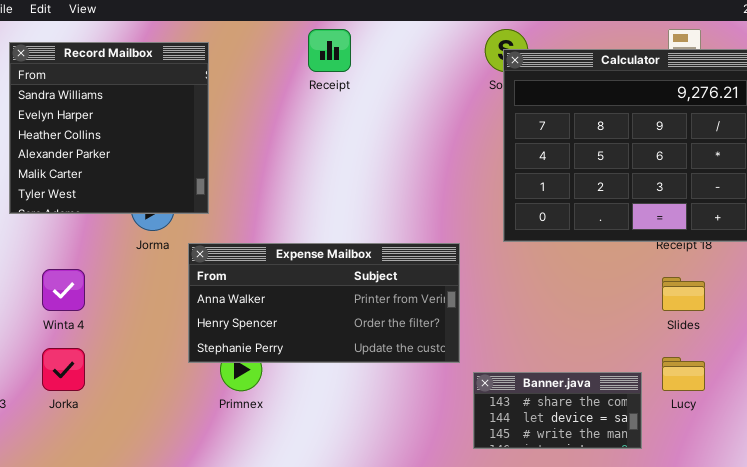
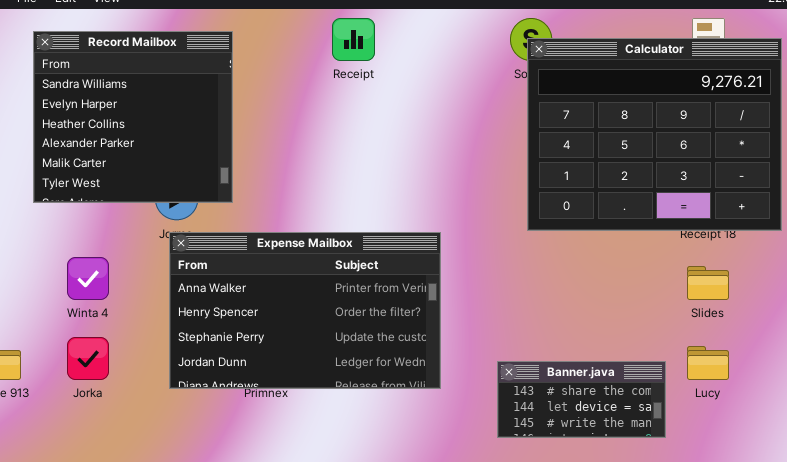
Expense Mailbox: [188,243,460,363] -> [169,232,441,389], moved, resized

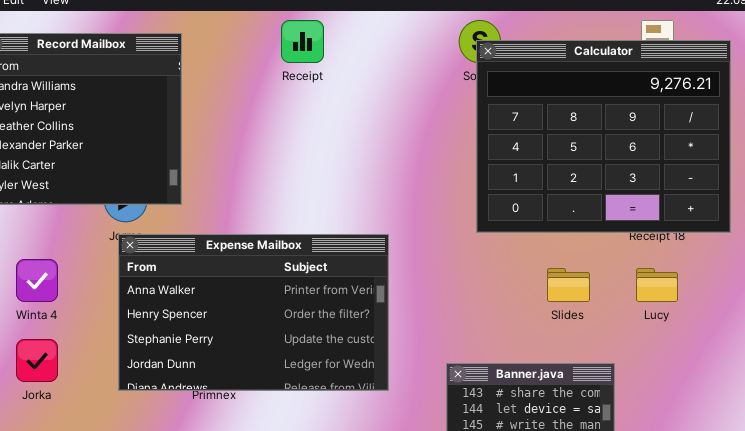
Slides: [687,266,729,300] -> [547,268,590,302], moved
Lucy: [687,346,729,380] -> [636,268,678,302], moved

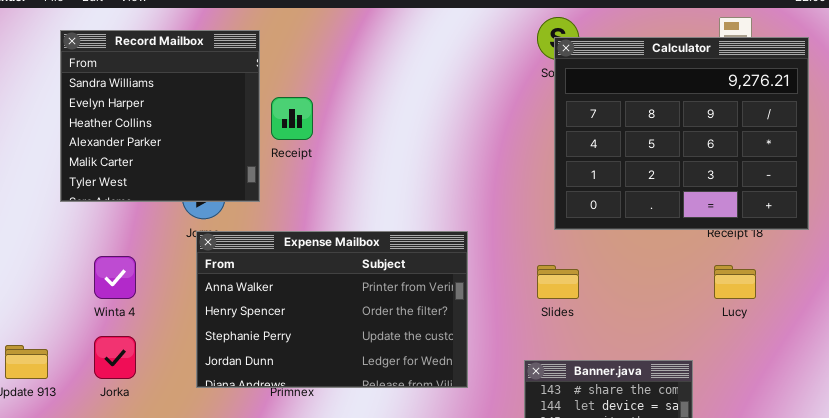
Receipt: [281,20,324,63] -> [271,97,313,140], moved
Slides: [547,268,590,302] -> [537,265,579,299], moved

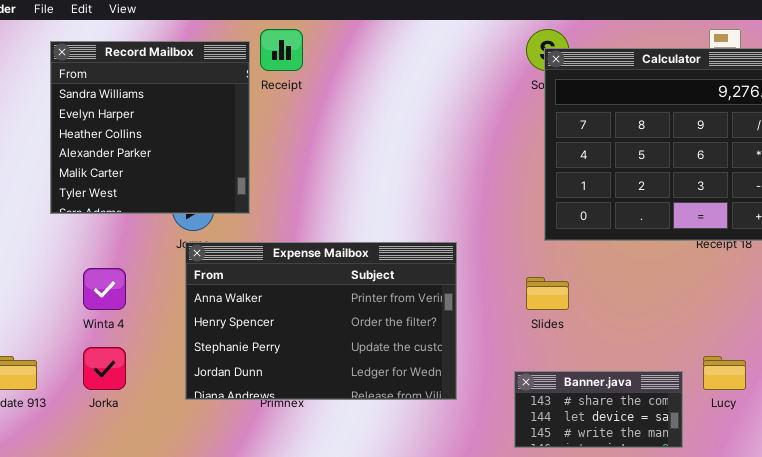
Receipt: [271,97,313,140] -> [260,29,303,71], moved
Lucy: [714,265,756,299] -> [703,356,746,390], moved

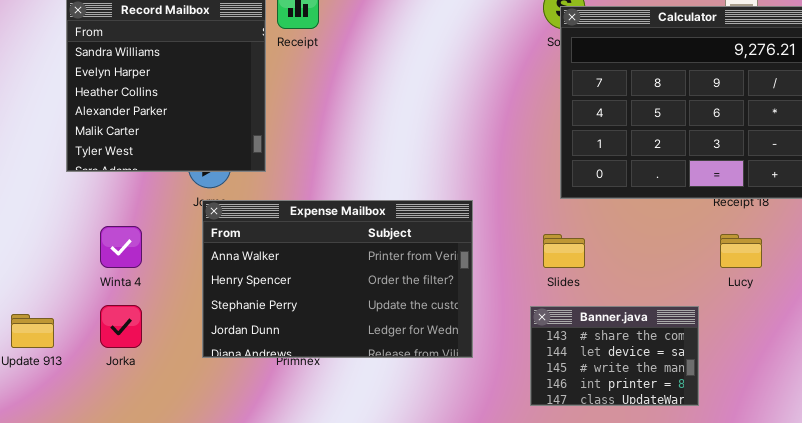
Lucy: [703,356,746,390] -> [720,234,762,268], moved
Banner.java: [514,371,683,448] -> [530,306,699,406], resized

